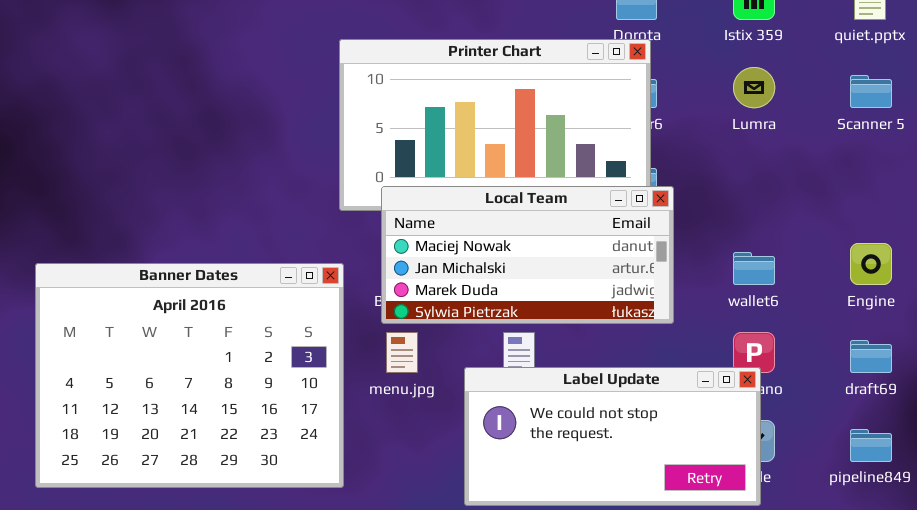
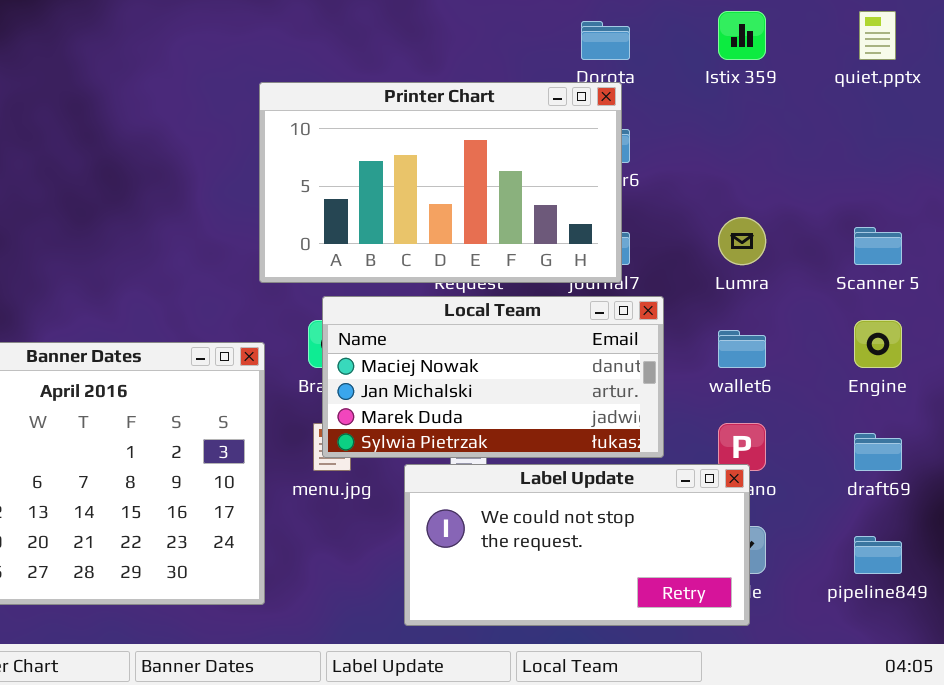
Lumra: [733,67,775,108] -> [718,217,766,265], moved
Scanner 5: [850,75,892,108] -> [854,227,902,265], moved
Local Team: [381,186,674,324] -> [322,296,664,458], moved

